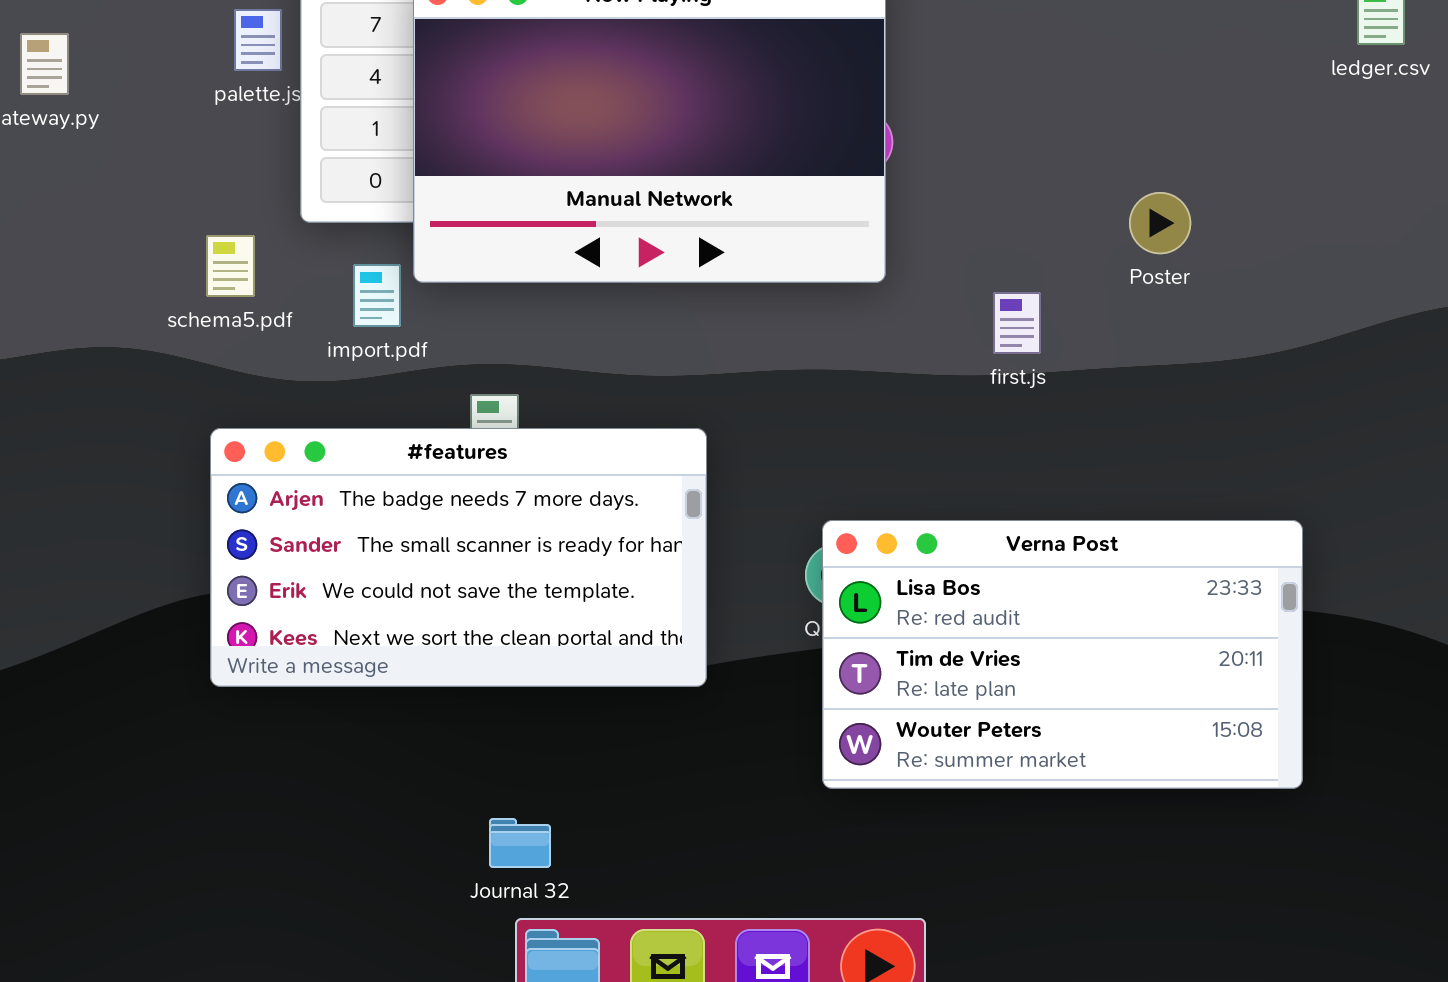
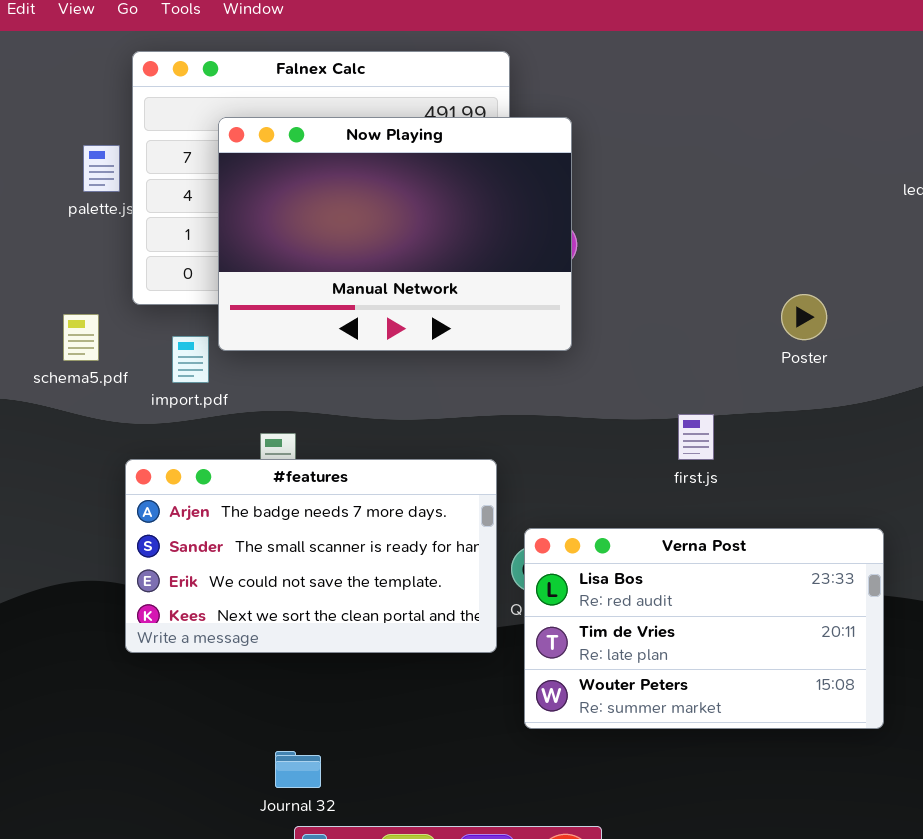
Poster: [1129,192,1191,254] -> [781,294,827,340], moved
first.js: [993,292,1041,354] -> [678,414,714,460], moved
#features: [210,428,707,687] -> [125,459,497,653], moved

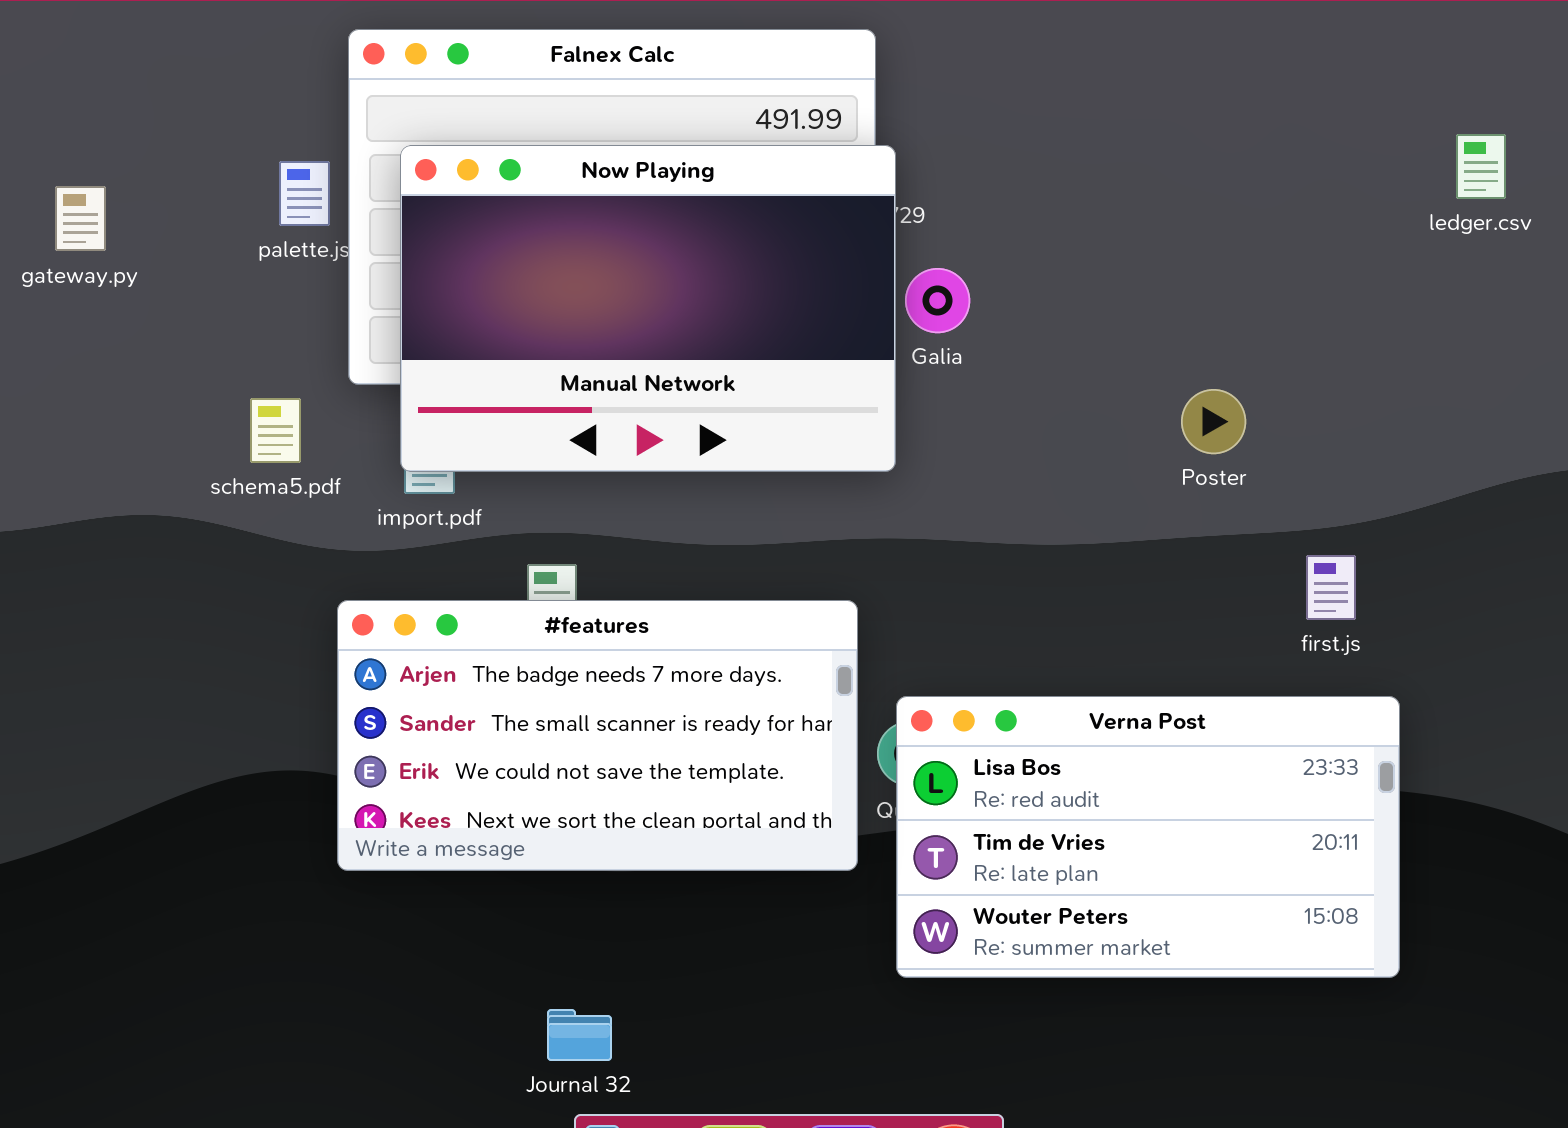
Now Playing: [218,117,572,351] -> [400,145,896,472], moved
Poster: [781,294,827,340] -> [1181,389,1246,454], moved
first.js: [678,414,714,460] -> [1306,555,1356,620], moved

